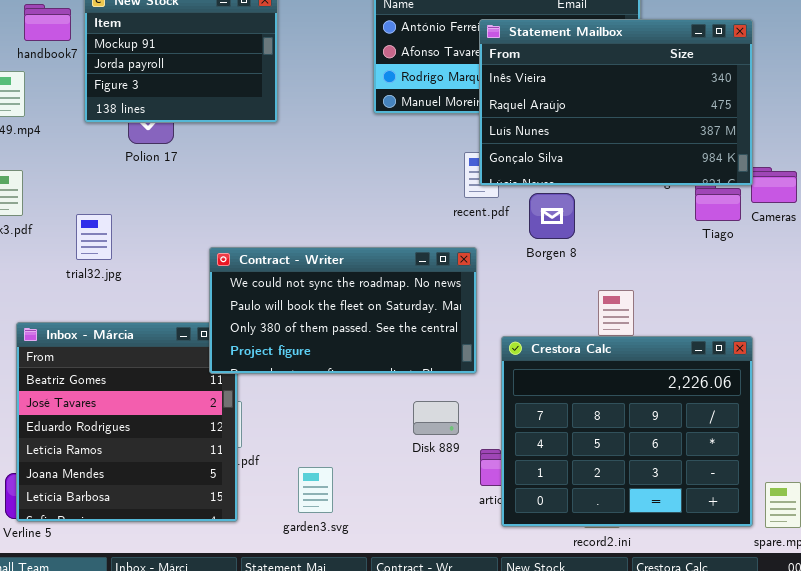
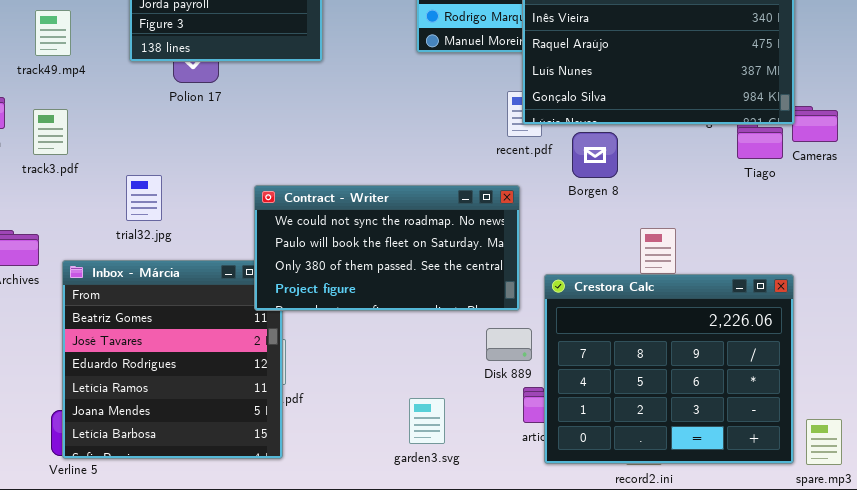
trial32.jpg: [76,214,112,260] -> [126,175,162,221], moved
Disk 889: [413,401,459,435] -> [486,328,532,361], moved
garden3.svg: [298,467,333,513] -> [409,398,445,444], moved

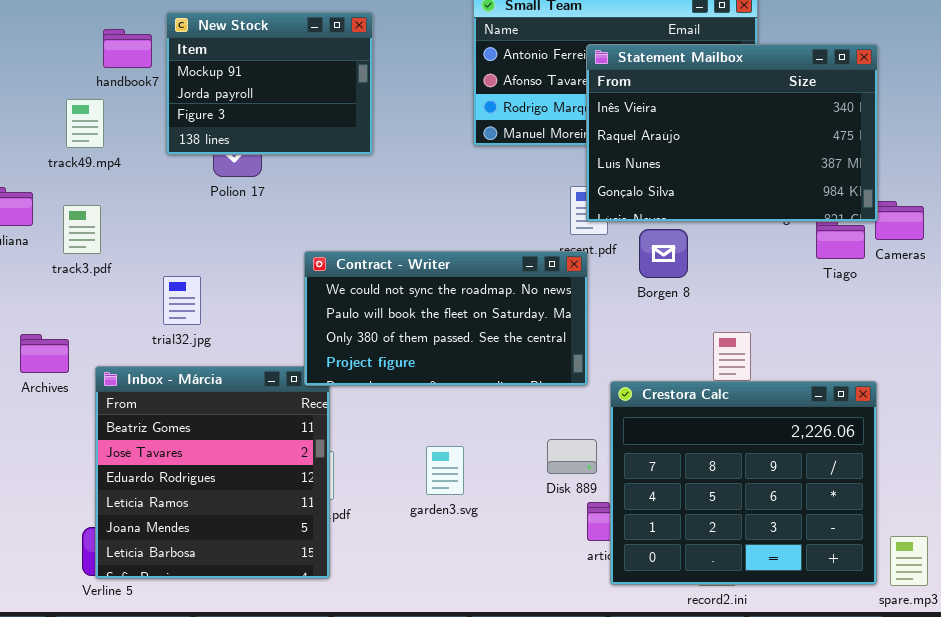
Contract - Writer: [254,185,520,311] -> [304,251,588,386], moved
garden3.svg: [409,398,445,444] -> [426,446,464,495], moved

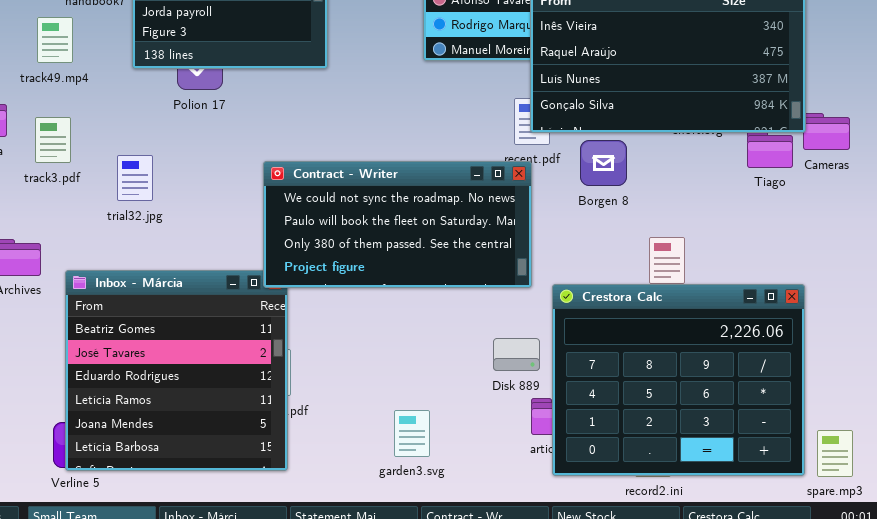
trial32.jpg: [163,276,201,325] -> [117,155,153,201], moved
garden3.svg: [426,446,464,495] -> [394,410,430,457], moved

